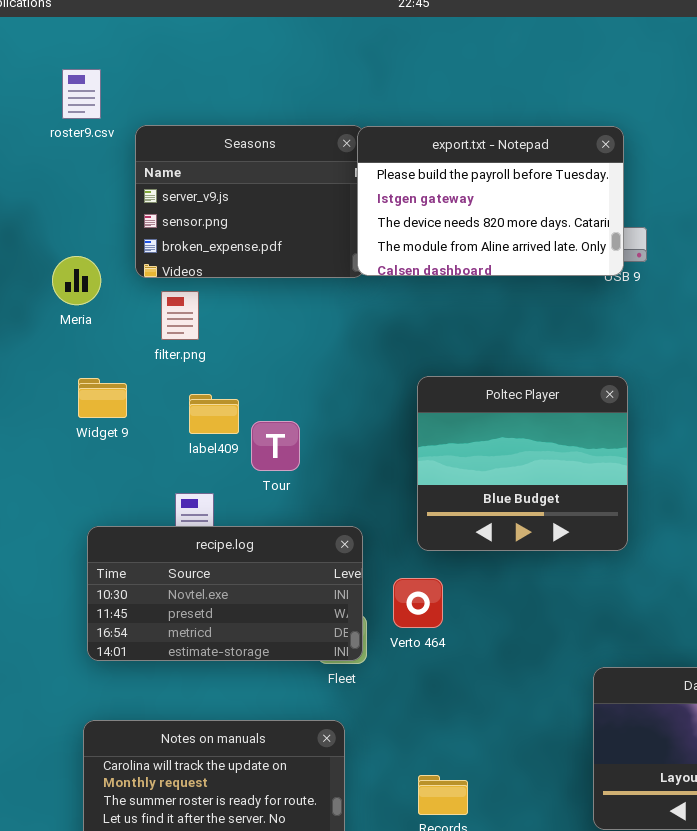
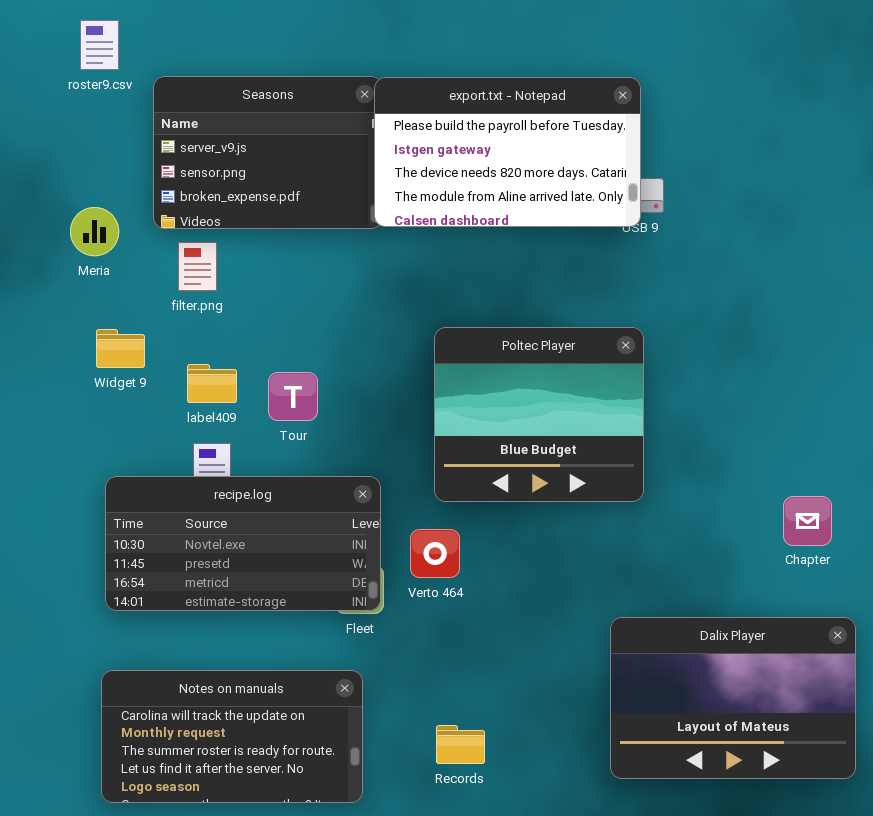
label409: [189,394,239,434] -> [187,364,237,403], moved

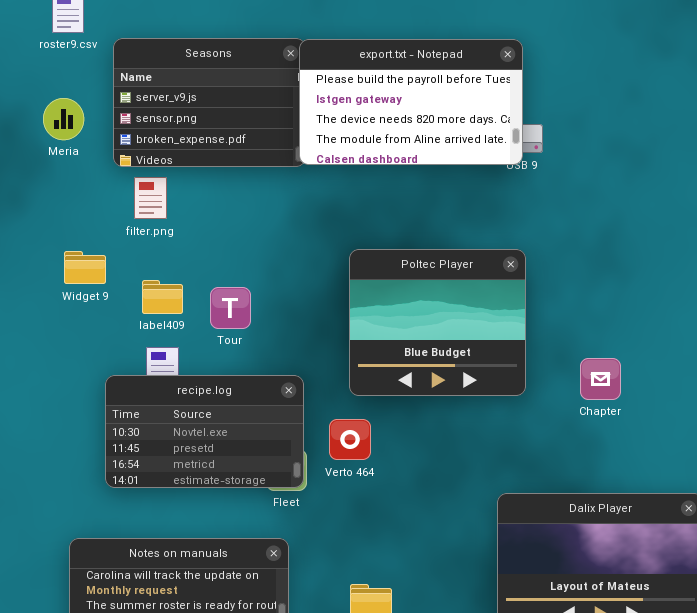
Meria: [70,207,119,256] -> [43,98,84,140], moved
recipe.log: [105,476,381,611] -> [105,375,304,488], resized
Chapter: [783,496,832,546] -> [580,358,621,400], moved

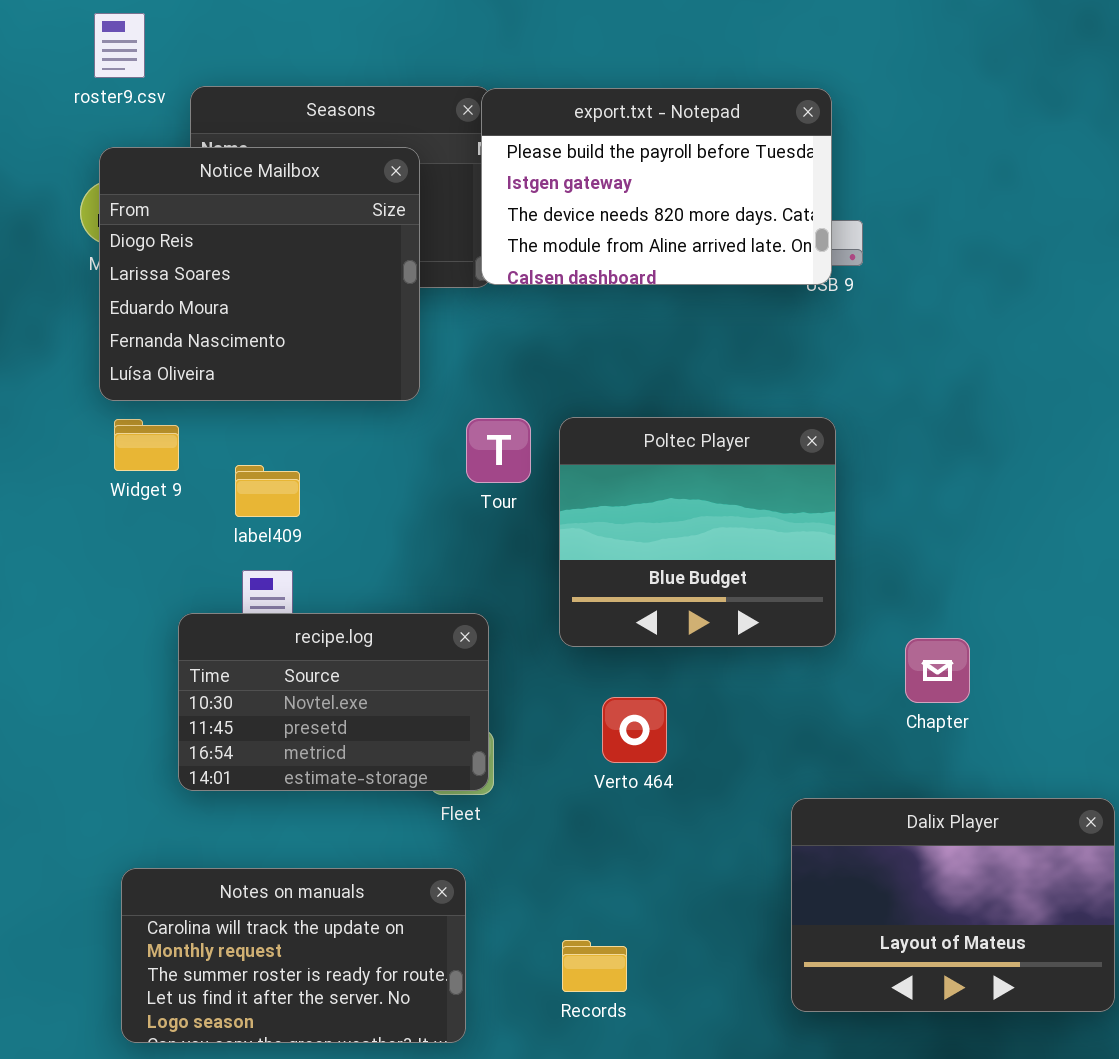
Notice Mailbox: none -> [99,147,420,401], opened
Tour: [210,287,251,329] -> [466,418,531,483], moved
Chapter: [580,358,621,400] -> [905,638,970,703], moved
Verto 464: [329,419,371,460] -> [602,697,667,763], moved

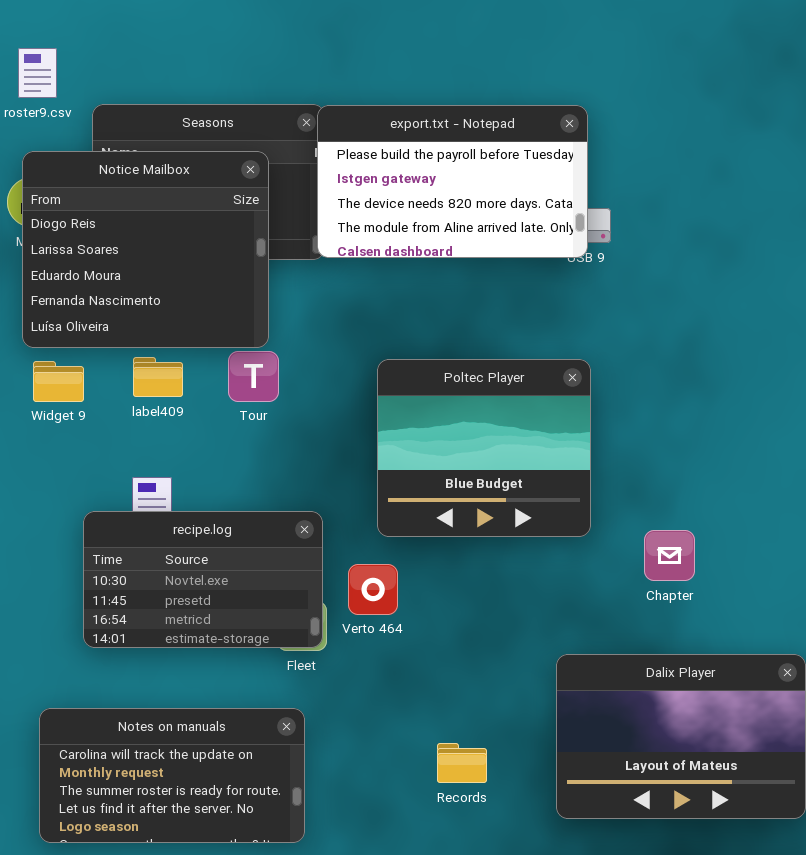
Tour: [466,418,531,483] -> [228,351,279,402], moved
label409: [235,465,300,517] -> [133,357,183,397], moved
Verto 464: [602,697,667,763] -> [348,564,398,615], moved
Records: [562,940,627,992] -> [437,743,487,783], moved

